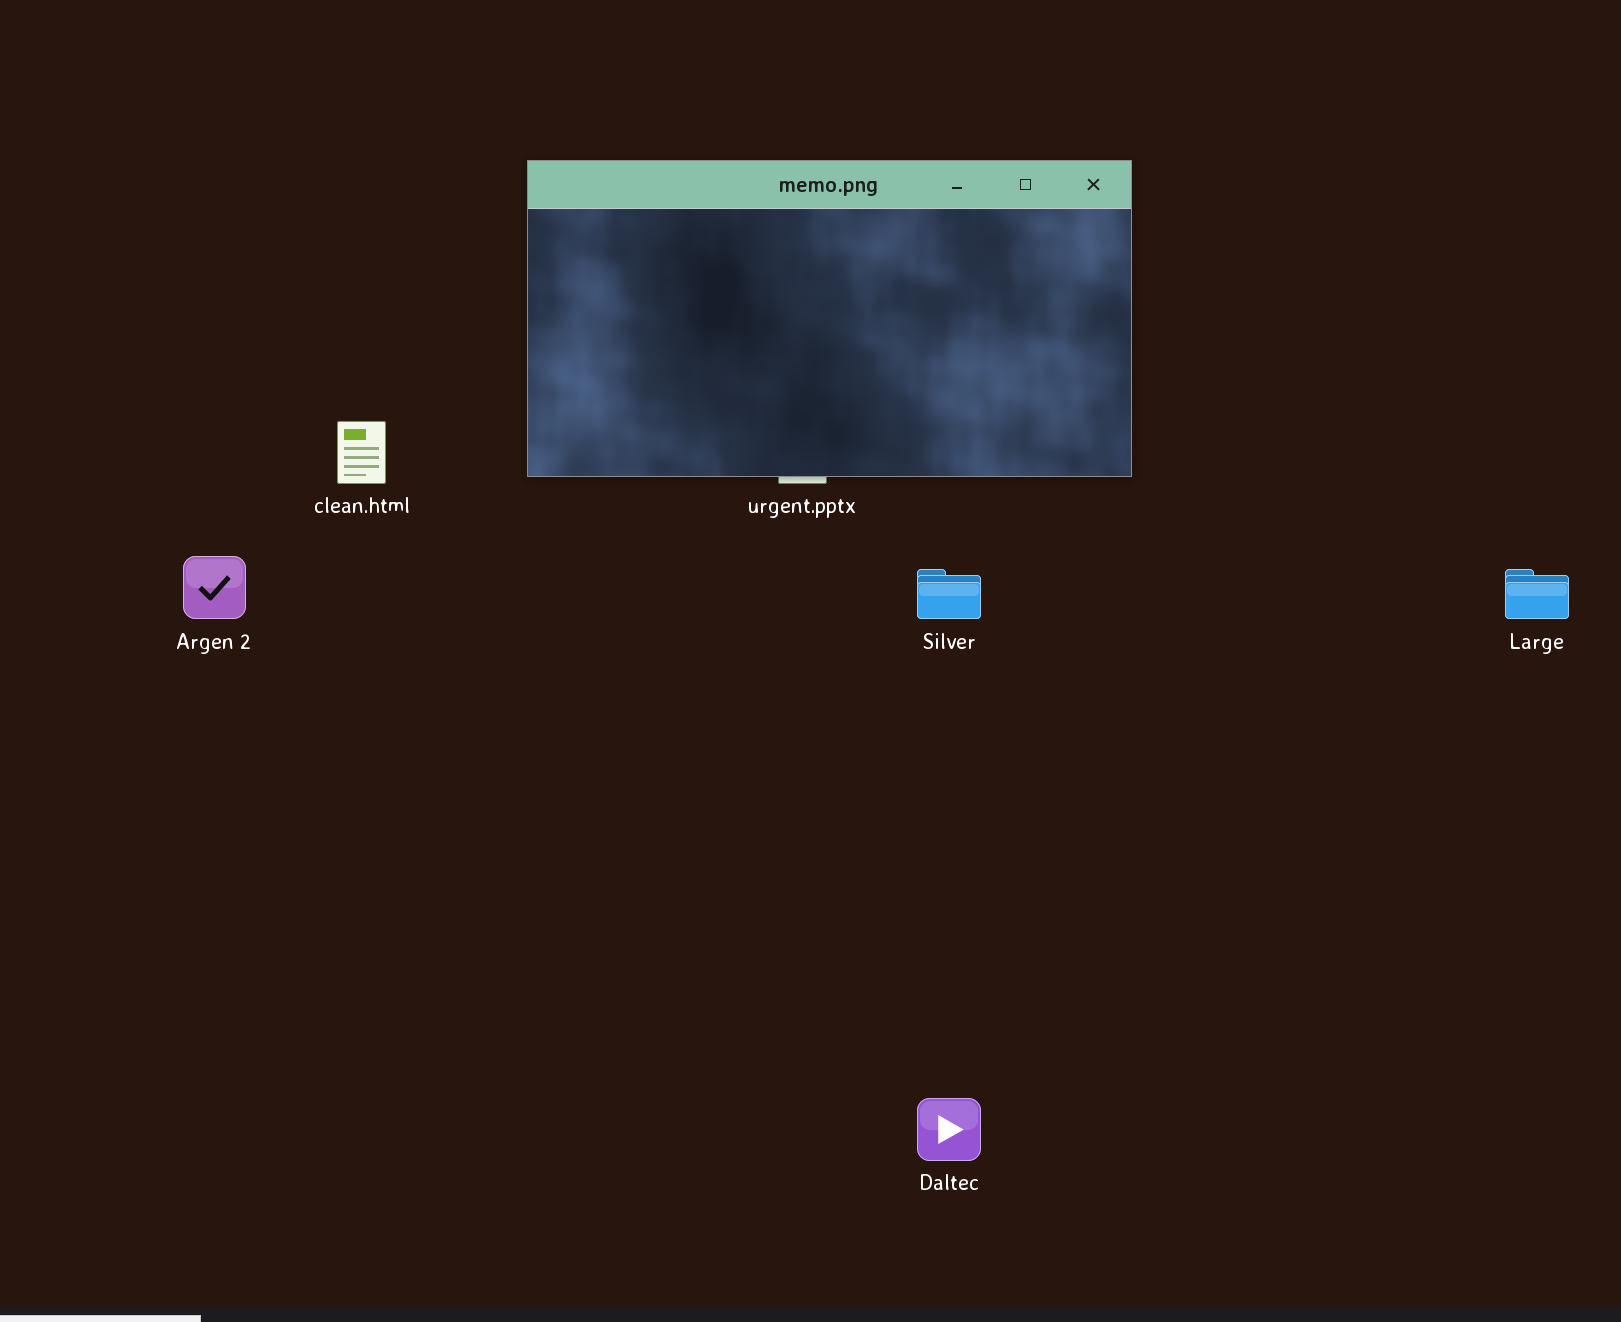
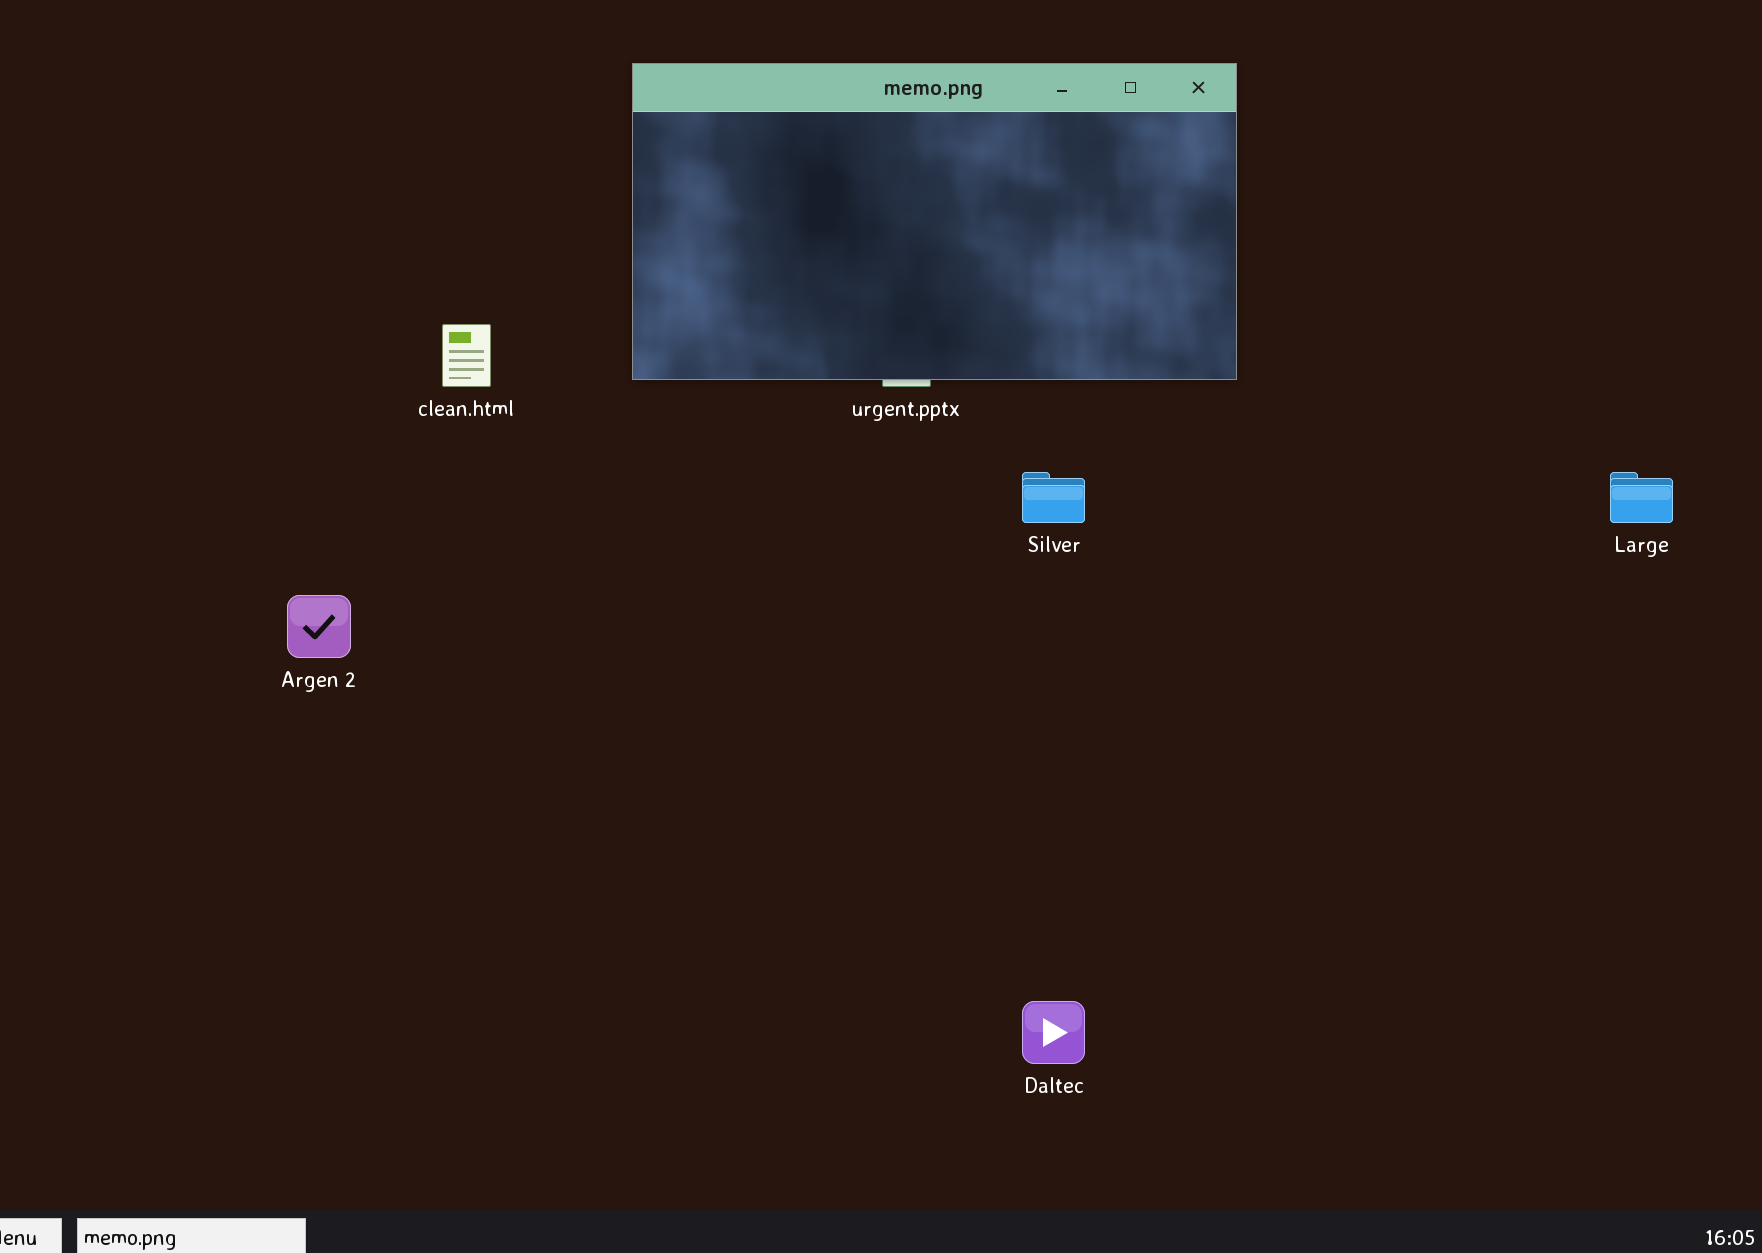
Argen 2: [183,556,246,619] -> [287,595,351,658], moved

